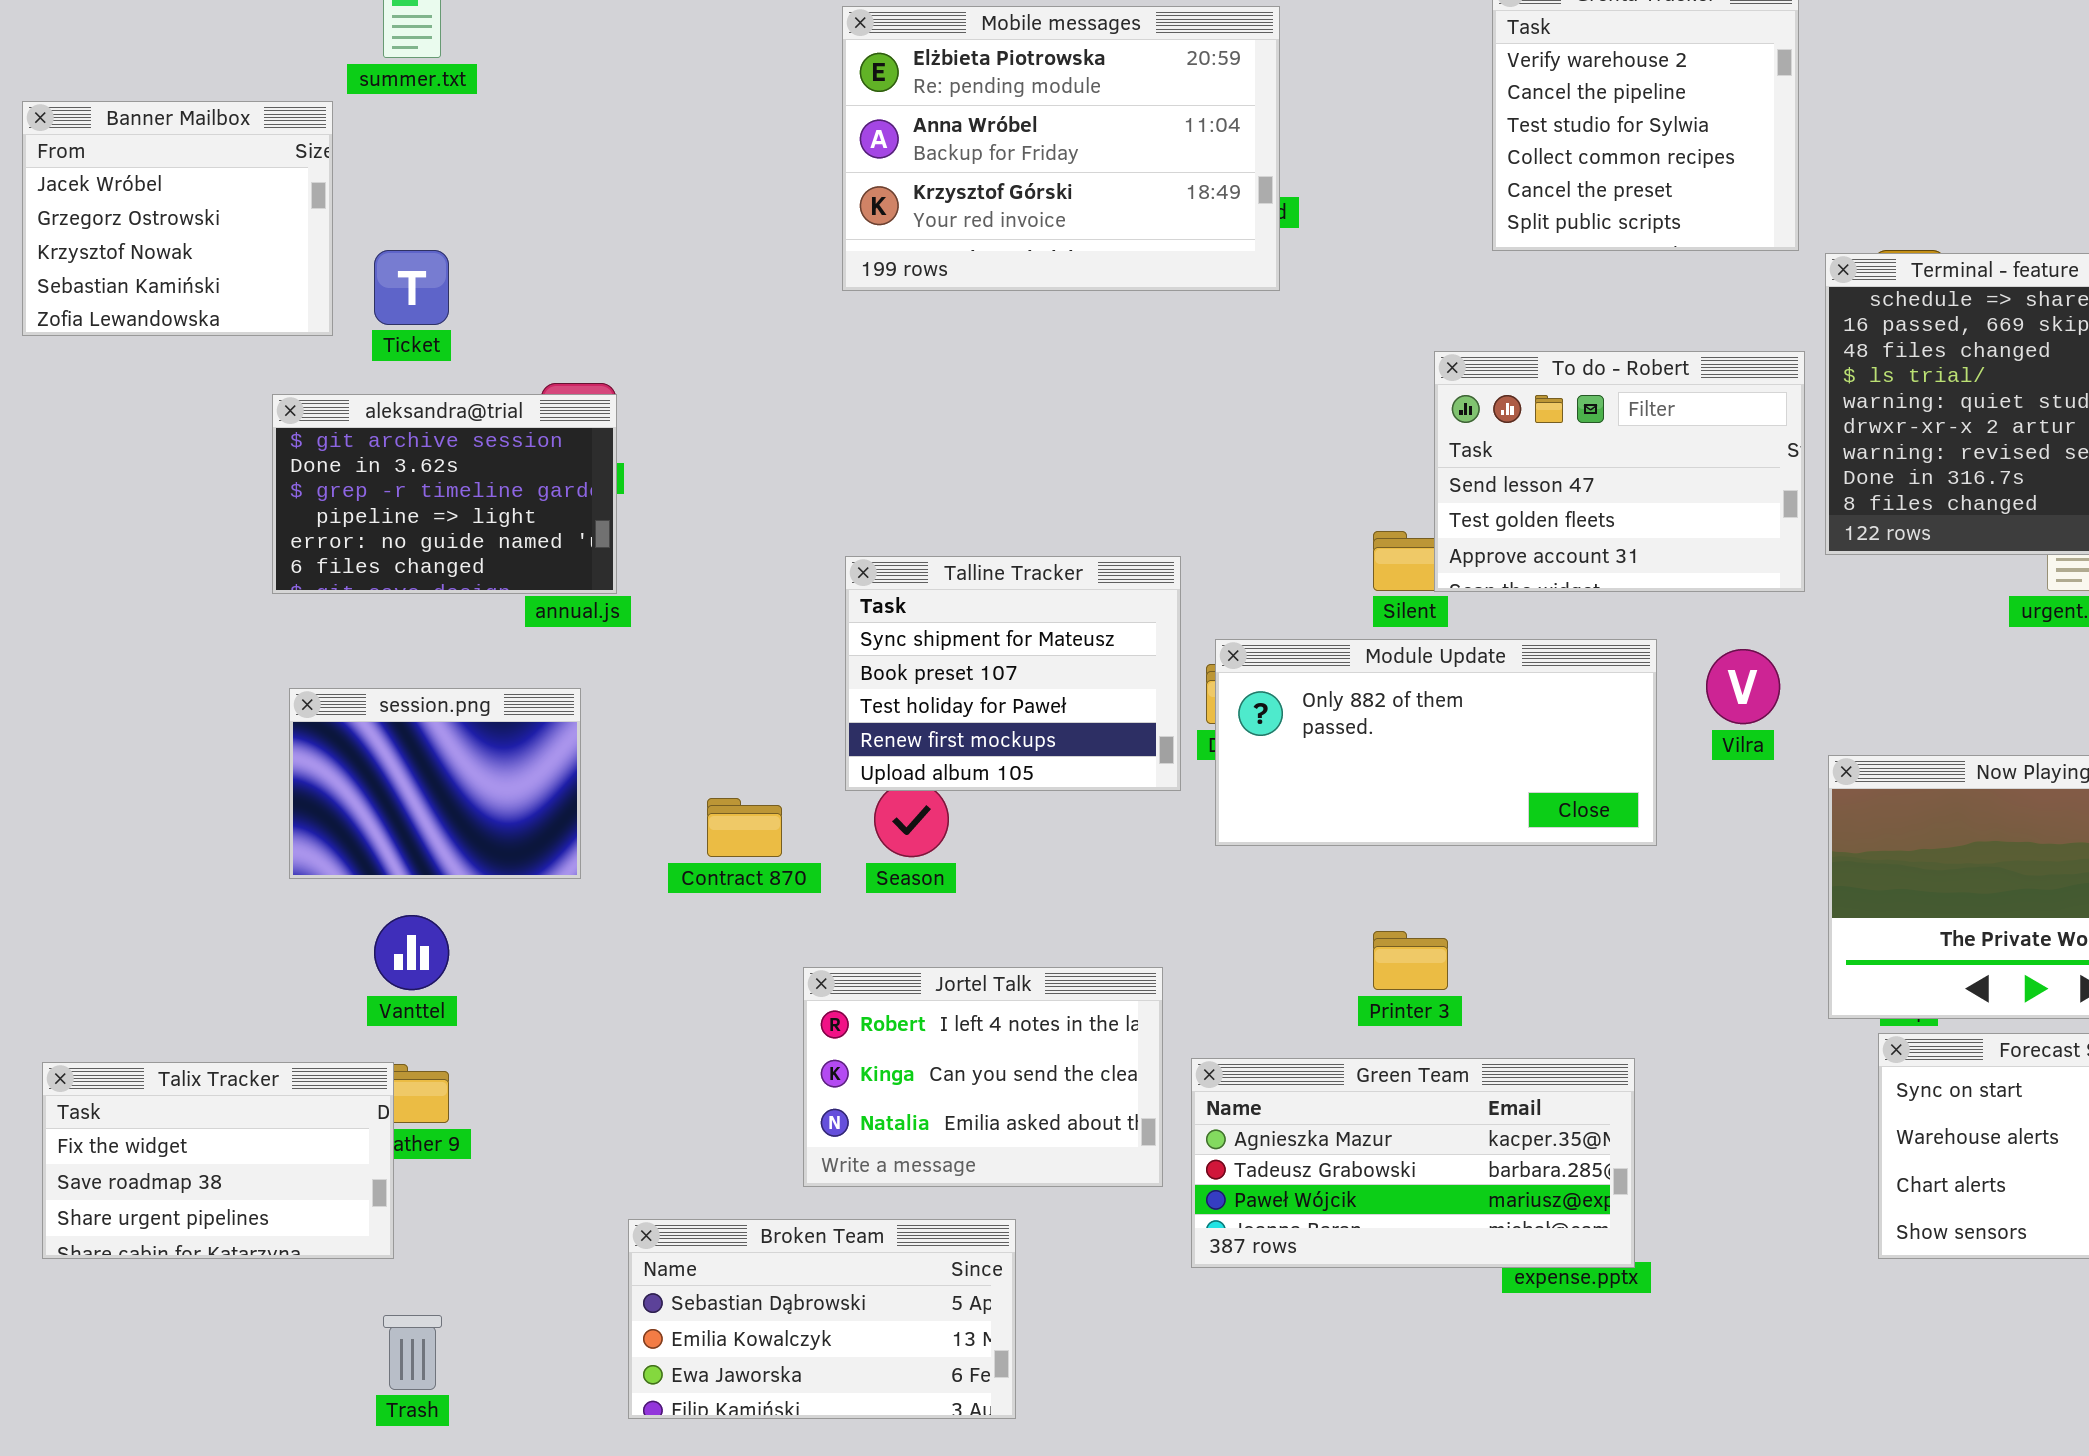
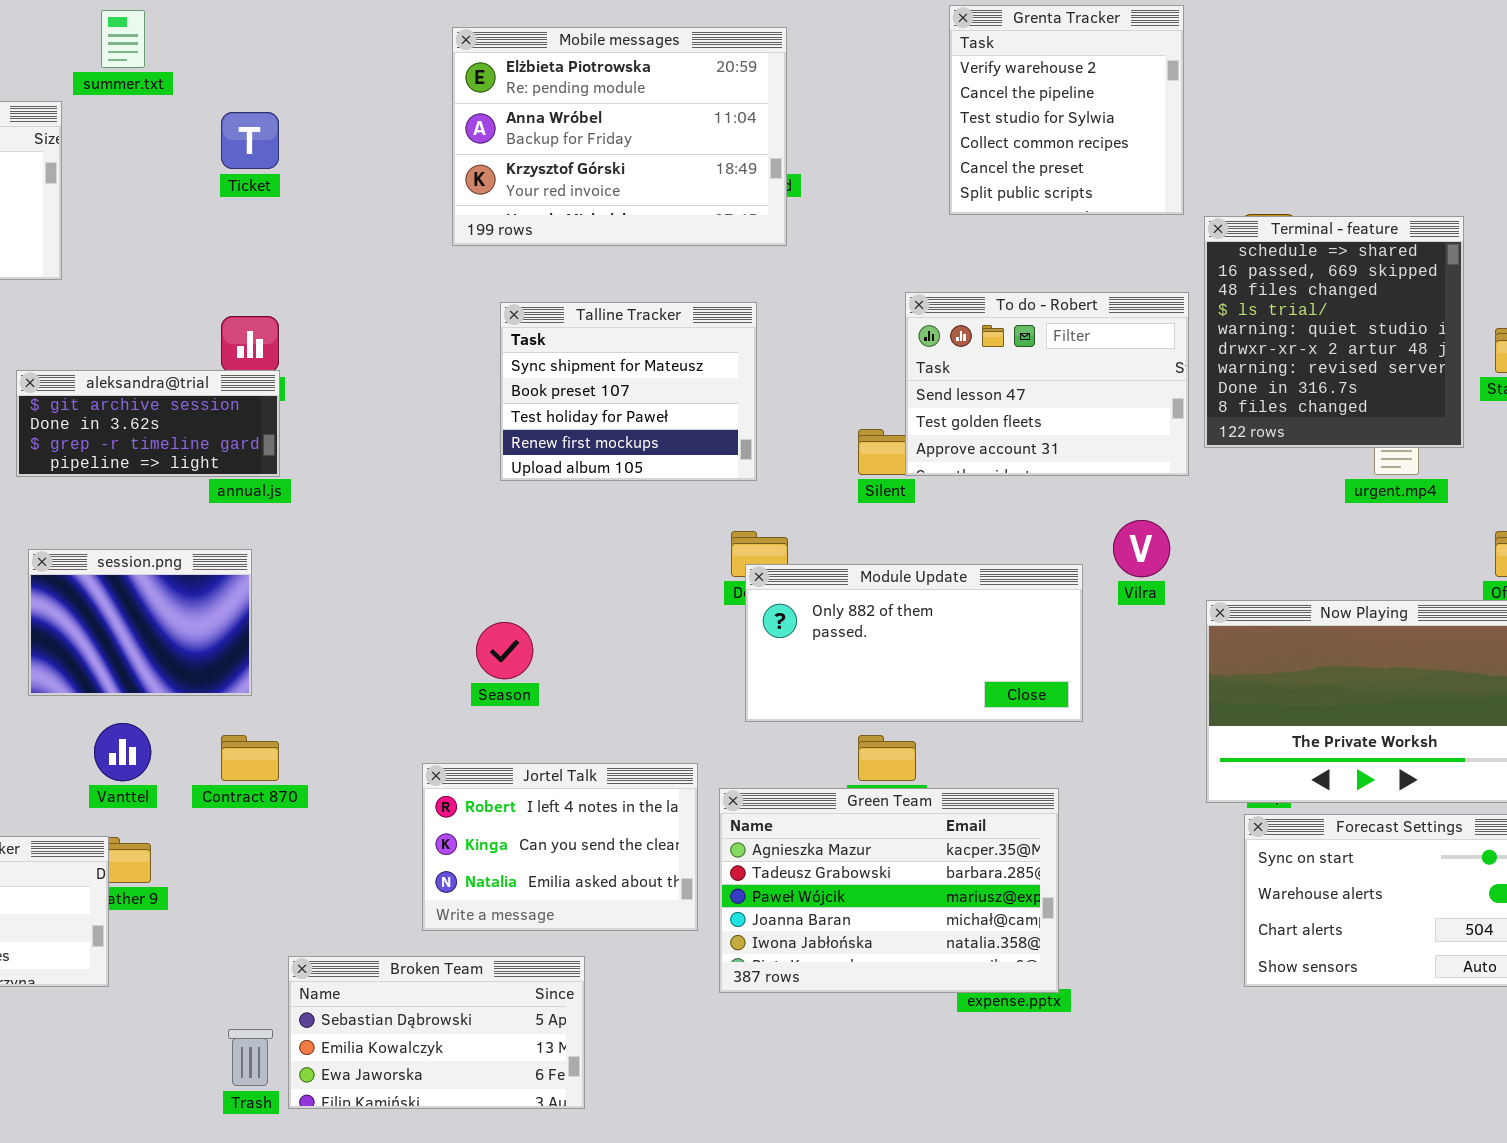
Ticket: [374,250,449,325] -> [221,112,279,169], moved
aleksandra@trial: [272,394,617,594] -> [16,370,280,477], resized
Talline Tracker: [845,556,1181,791] -> [500,302,757,481], moved
Module Update: [1215,639,1657,846] -> [745,564,1083,722], moved
Contract 870: [707,798,782,857] -> [221,735,279,781], moved
Green Team: [1191,1058,1635,1268] -> [719,788,1059,993], resized
Trash: [383,1315,442,1390] -> [228,1029,273,1086], moved

